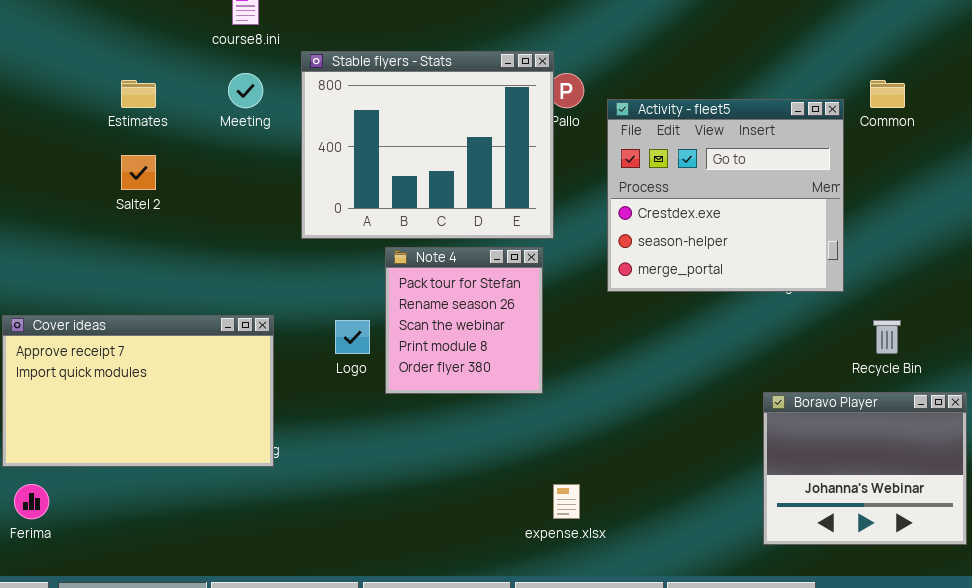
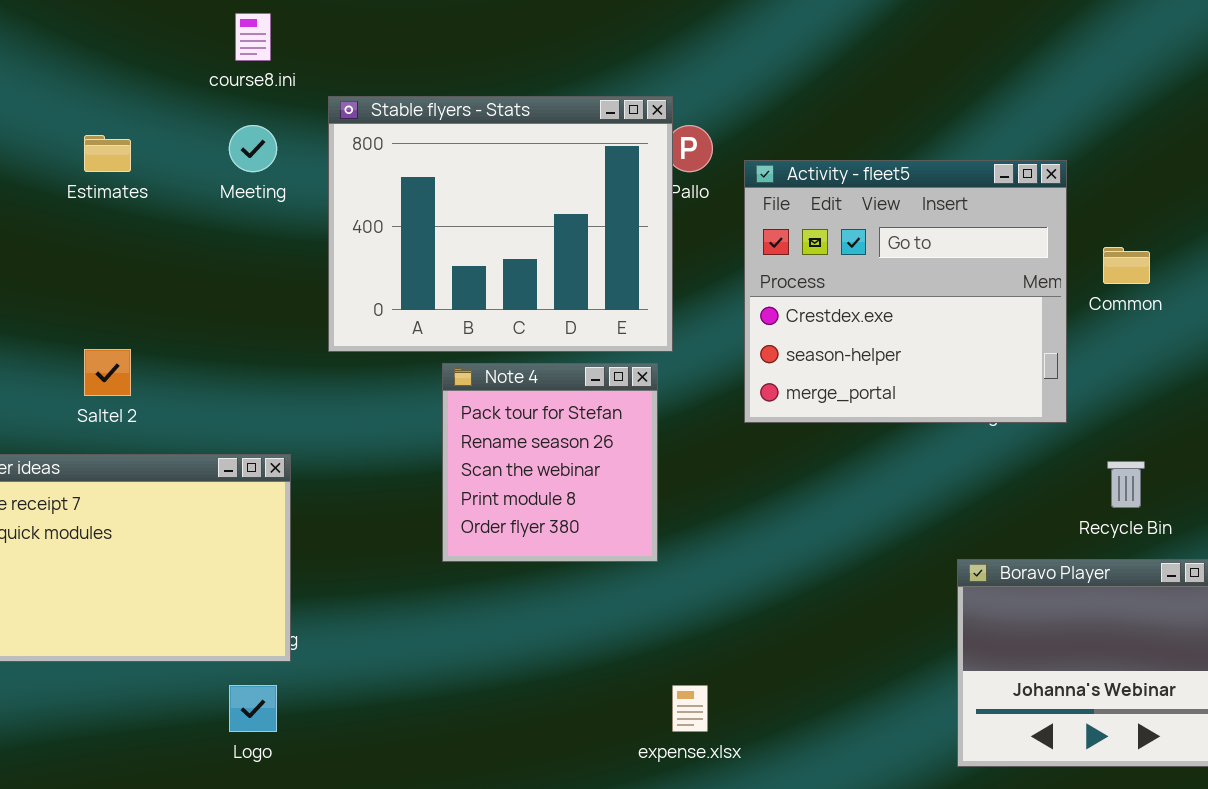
Common: [870,80,905,108] -> [1103,247,1150,284], moved
Saltel 2: [121,155,156,190] -> [84,349,131,396], moved
Logo: [335,320,370,354] -> [229,685,277,732], moved

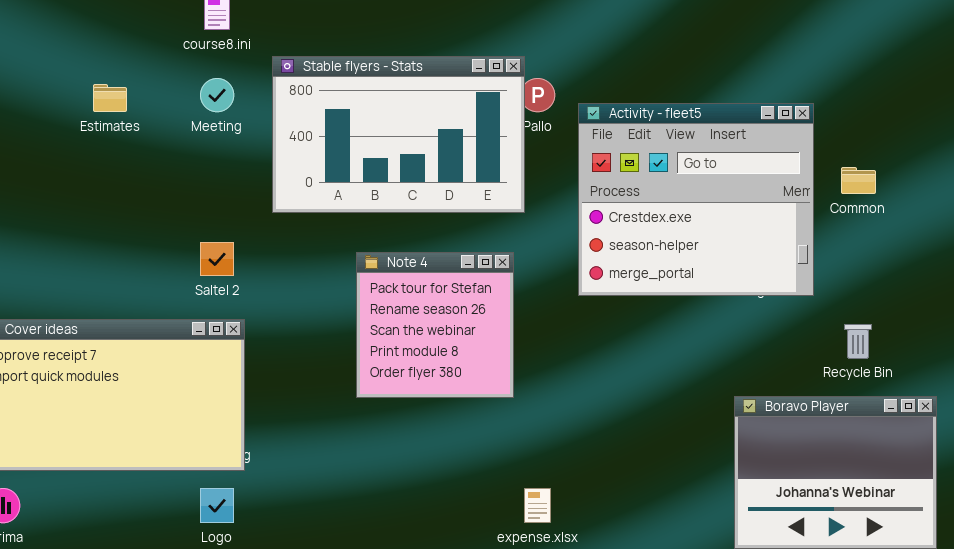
Stable flyers - Stats: [328,96,673,352] -> [272,56,525,213], resized
Saltel 2: [84,349,131,396] -> [200,242,234,276], moved

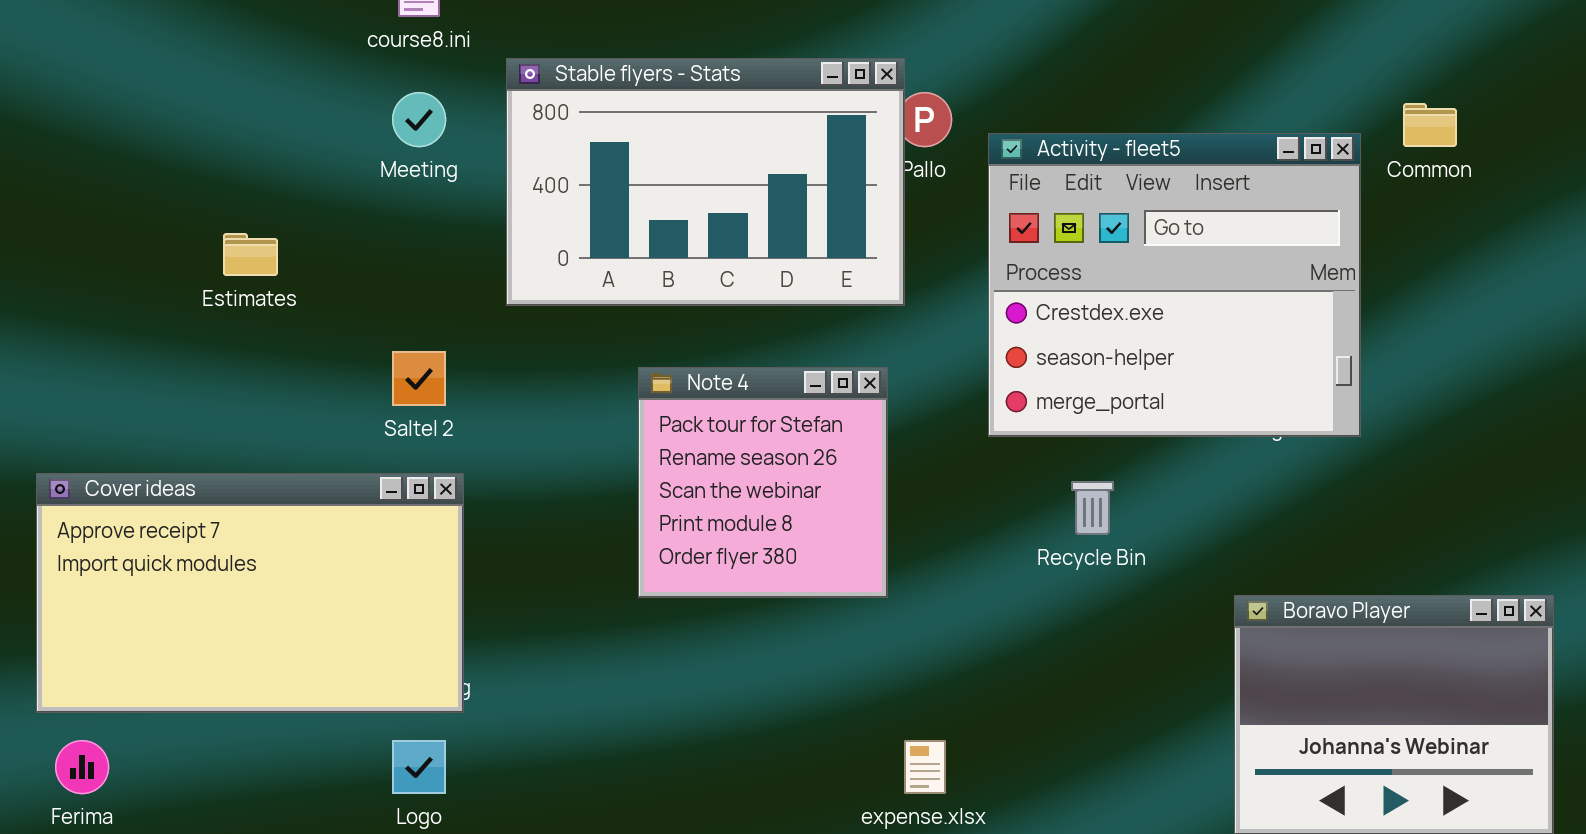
Estimates: [93,84,127,112] -> [223,233,278,276], moved
Common: [841,167,876,194] -> [1403,103,1457,147], moved
Recycle Bin: [844,324,872,359] -> [1071,481,1114,535], moved

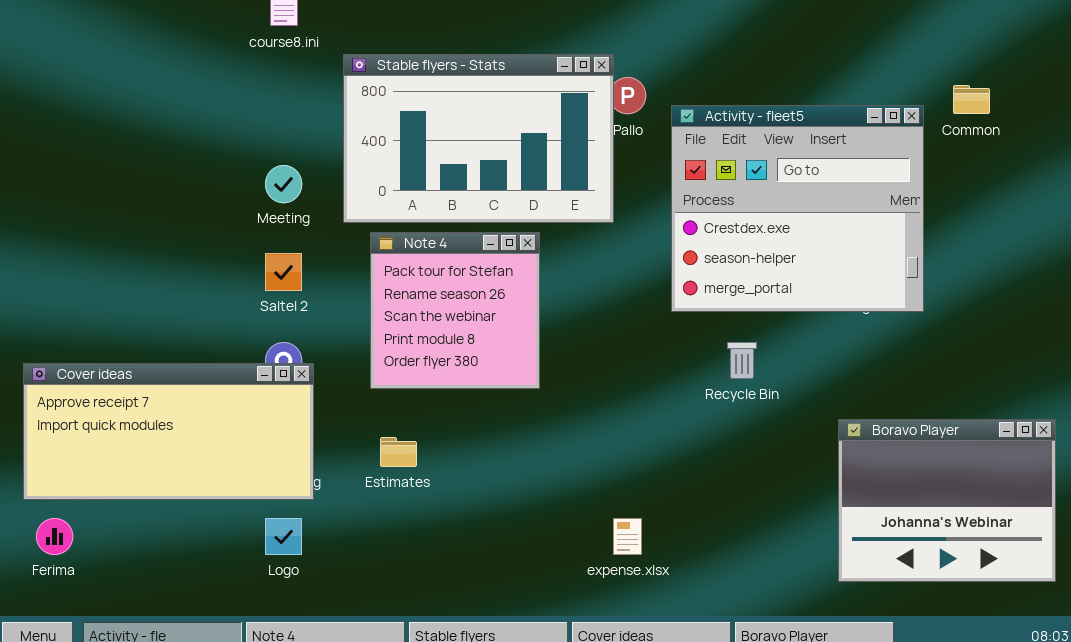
Meeting: [392,92,446,147] -> [265,165,302,203], moved
Estimates: [223,233,278,276] -> [380,437,417,467], moved
Note 4: [638,367,888,598] -> [370,232,540,389], moved
Cover ideas: [36,473,464,713] -> [23,363,314,500], resized

